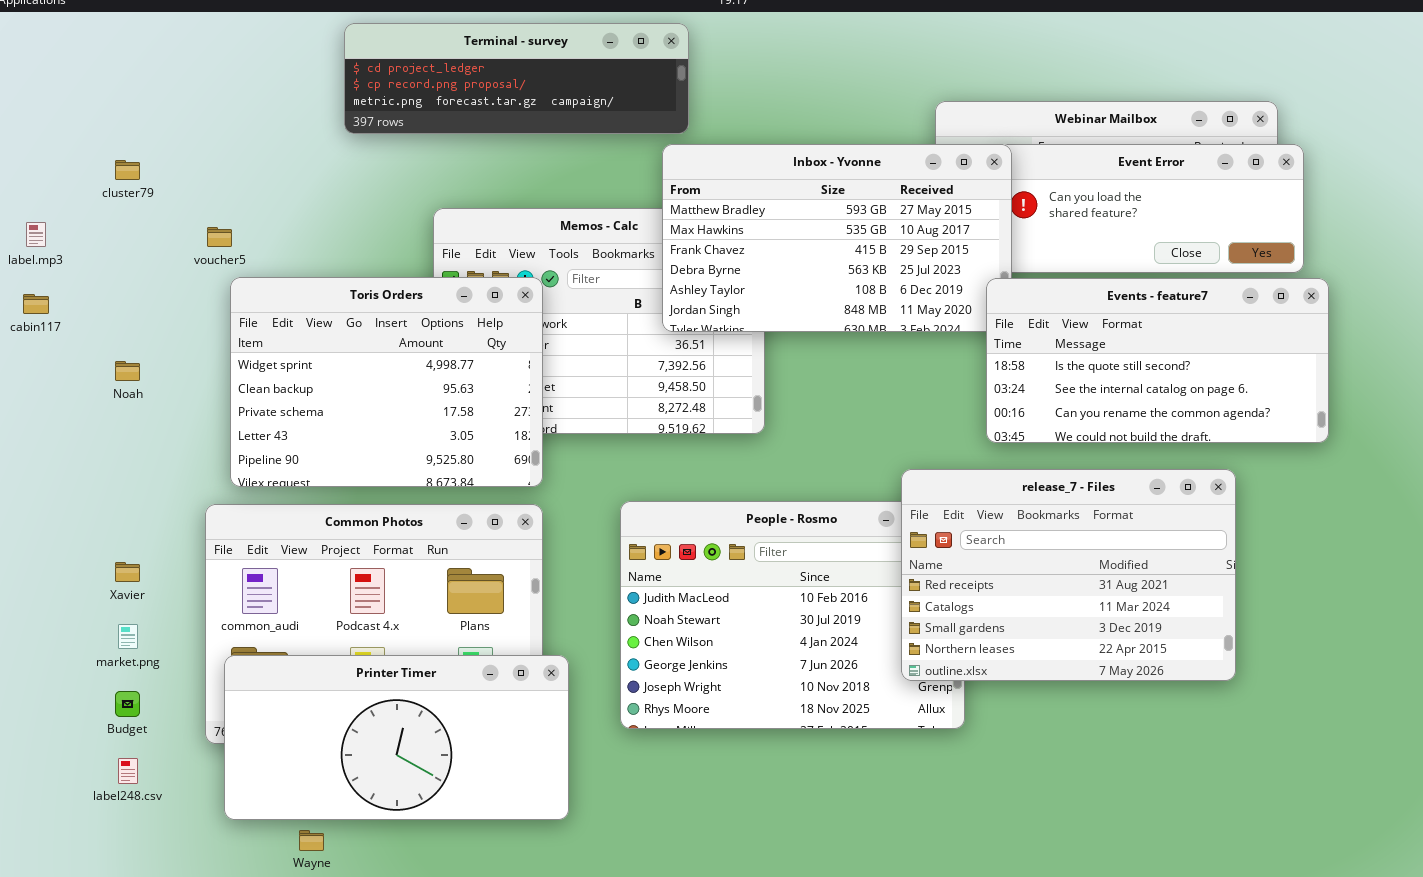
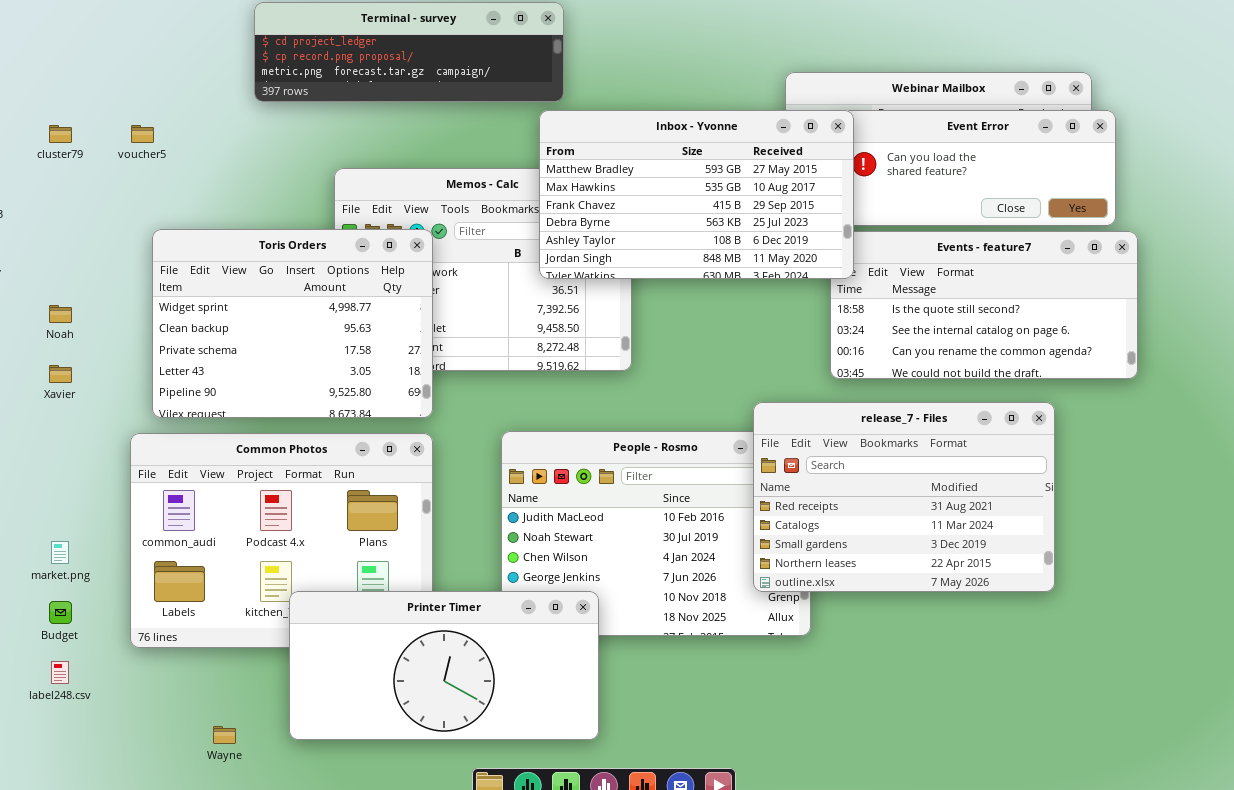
Inbox - Yvonne: [662,144,1012,332] -> [539,110,854,279], raised
voucher5: [207,227,232,247] -> [131,125,154,143], moved
Xavier: [115,562,140,582] -> [49,365,72,383], moved
Printer Timer: [224,655,569,820] -> [289,591,599,740], moved

